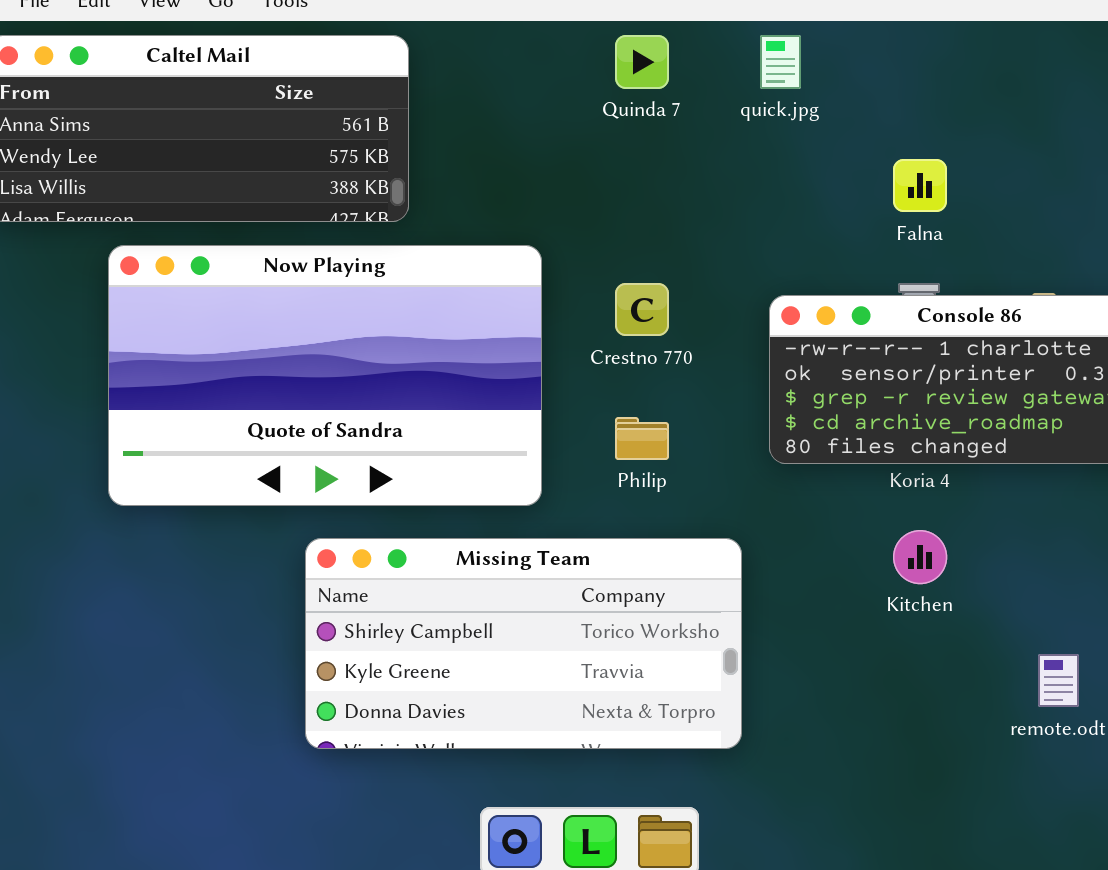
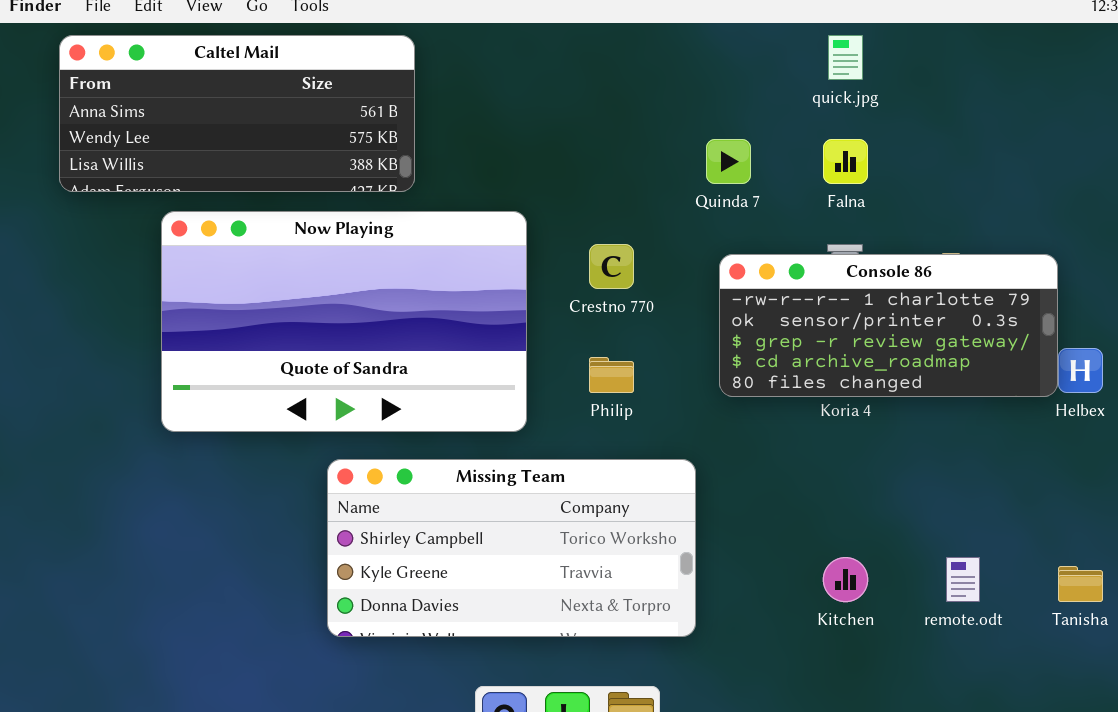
Quinda 7: [615,35,669,89] -> [706,139,751,184], moved
quick.jpg: [760,35,801,89] -> [828,35,863,80], moved
Kitchen: [893,530,947,584] -> [823,557,868,602], moved

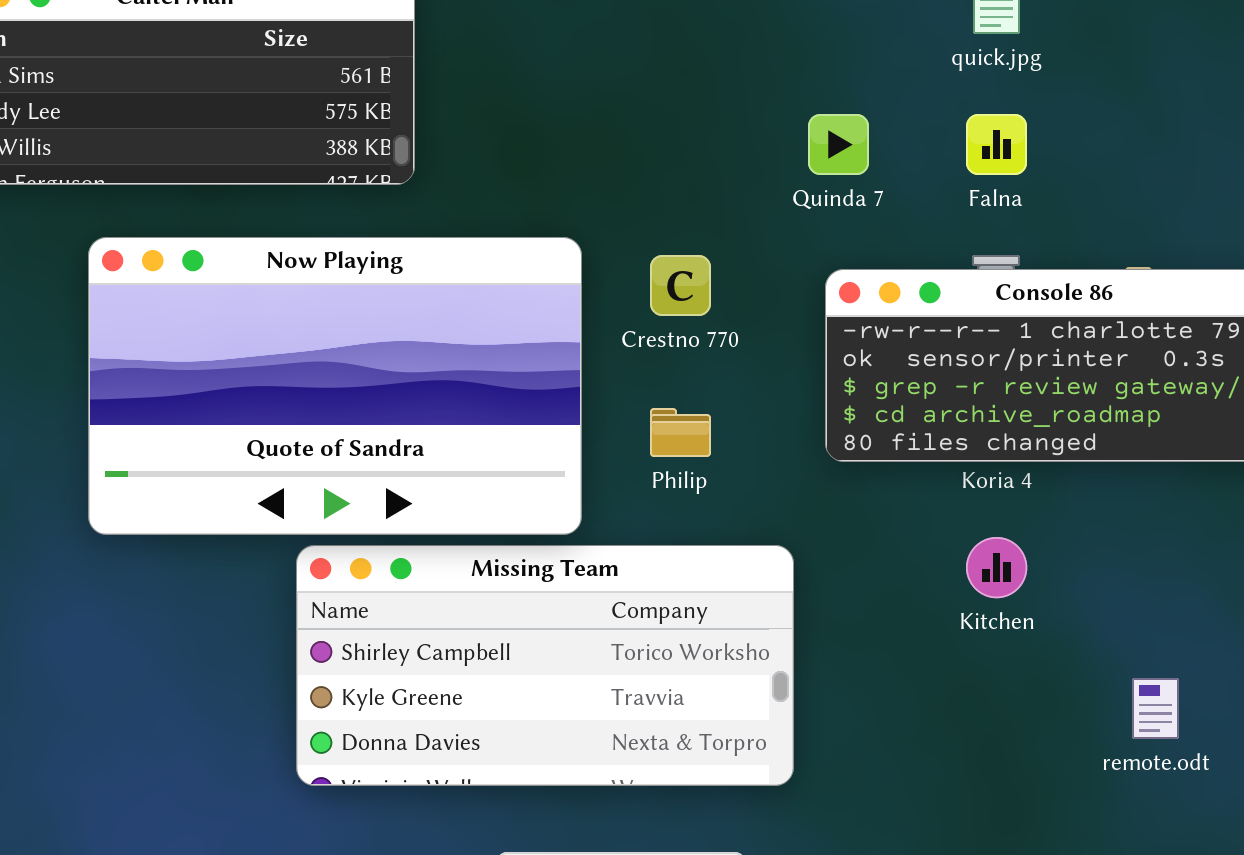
Now Playing: [161,211,527,432] -> [88,237,582,535], moved
Kitchen: [823,557,868,602] -> [966,537,1027,598], moved

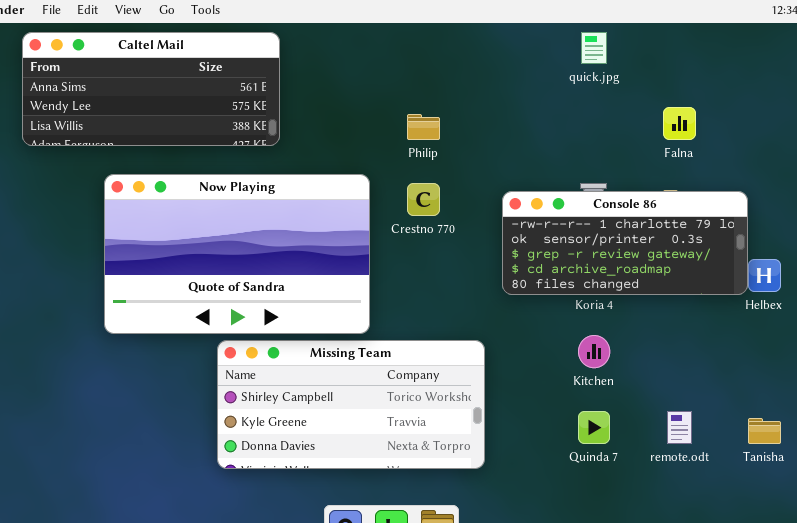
Quinda 7: [808,114,869,175] -> [578,411,610,444], moved
Falna: [966,114,1027,175] -> [663,107,696,140], moved
Philip: [650,408,711,457] -> [407,114,440,140], moved

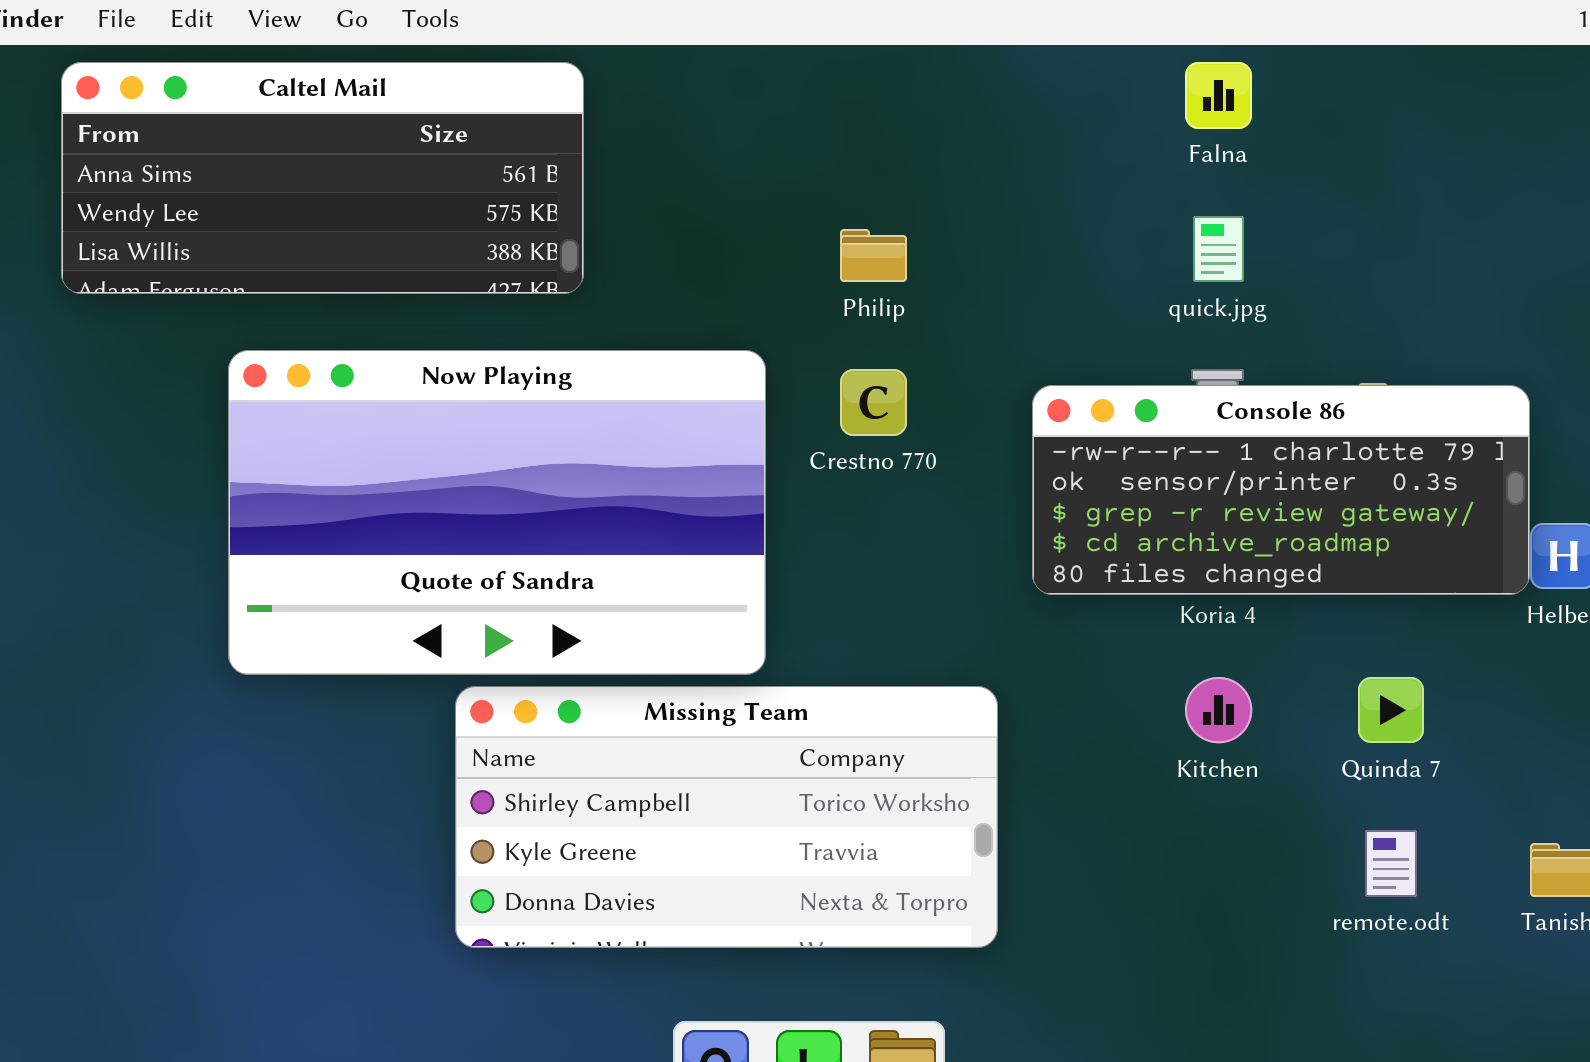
quick.jpg: [581,32,607,64] -> [1193,216,1244,282], moved
Falna: [663,107,696,140] -> [1185,62,1252,129], moved
Quinda 7: [578,411,610,444] -> [1358,677,1424,743], moved

